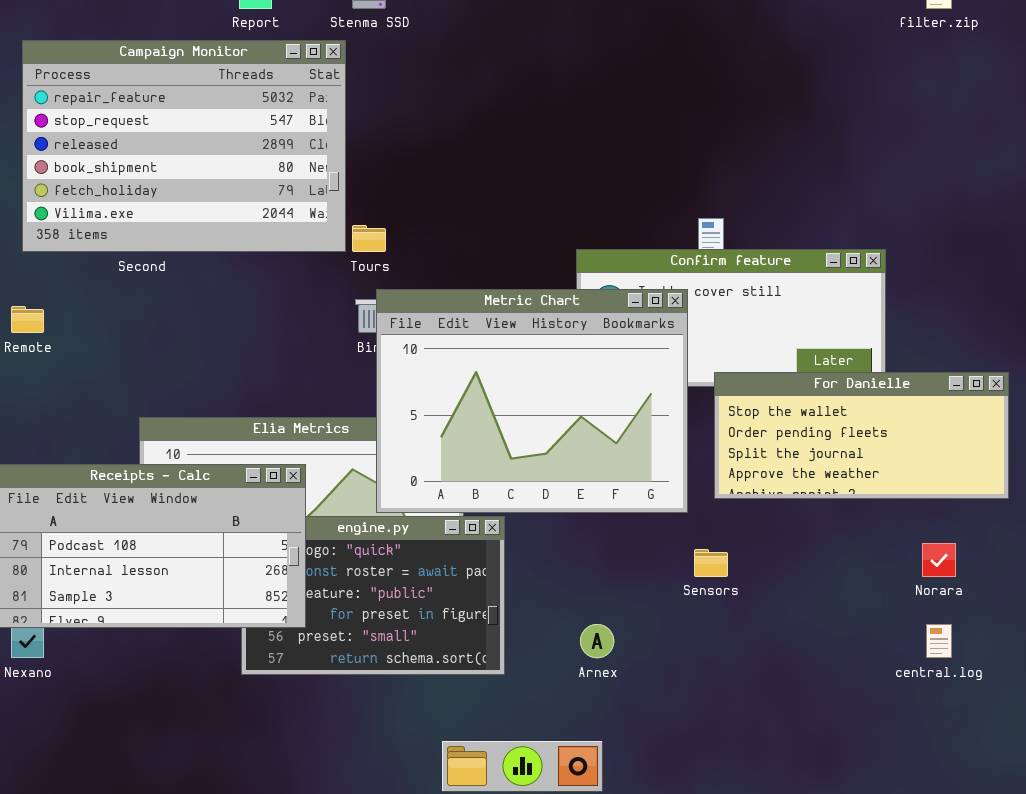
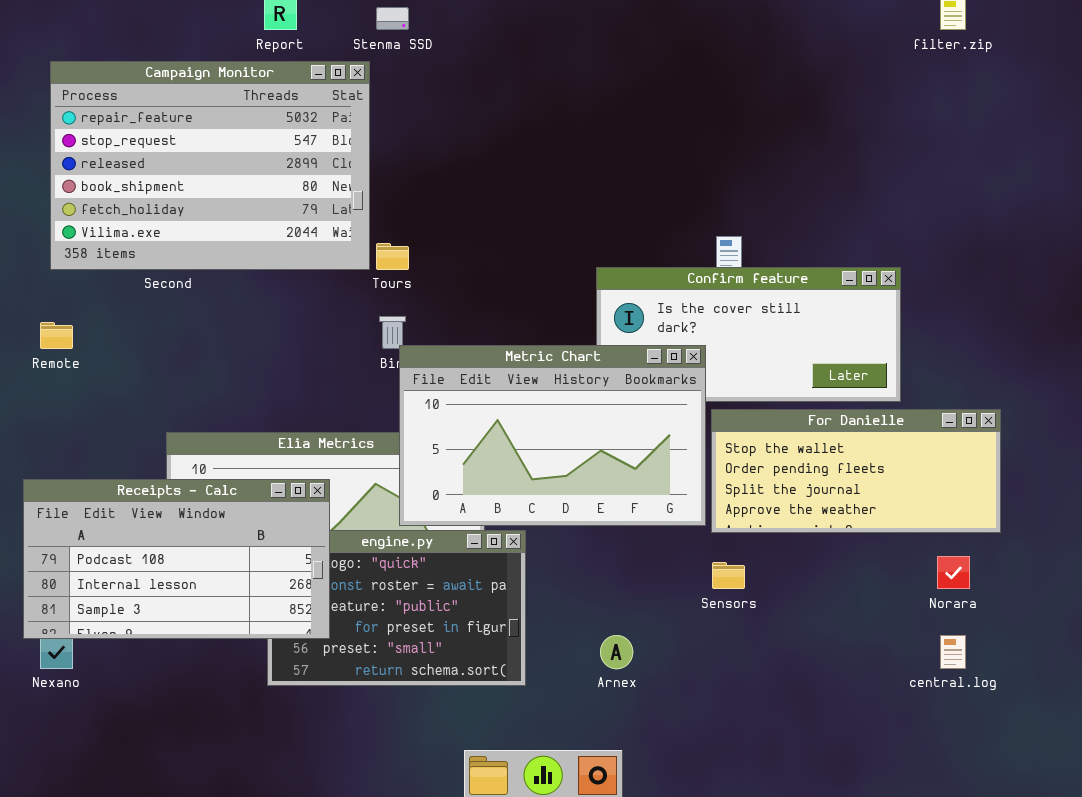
Metric Chart: [376,289,688,513] -> [399,345,706,526], resized
For Danielle: [714,372,1009,499] -> [711,409,1001,533], moved

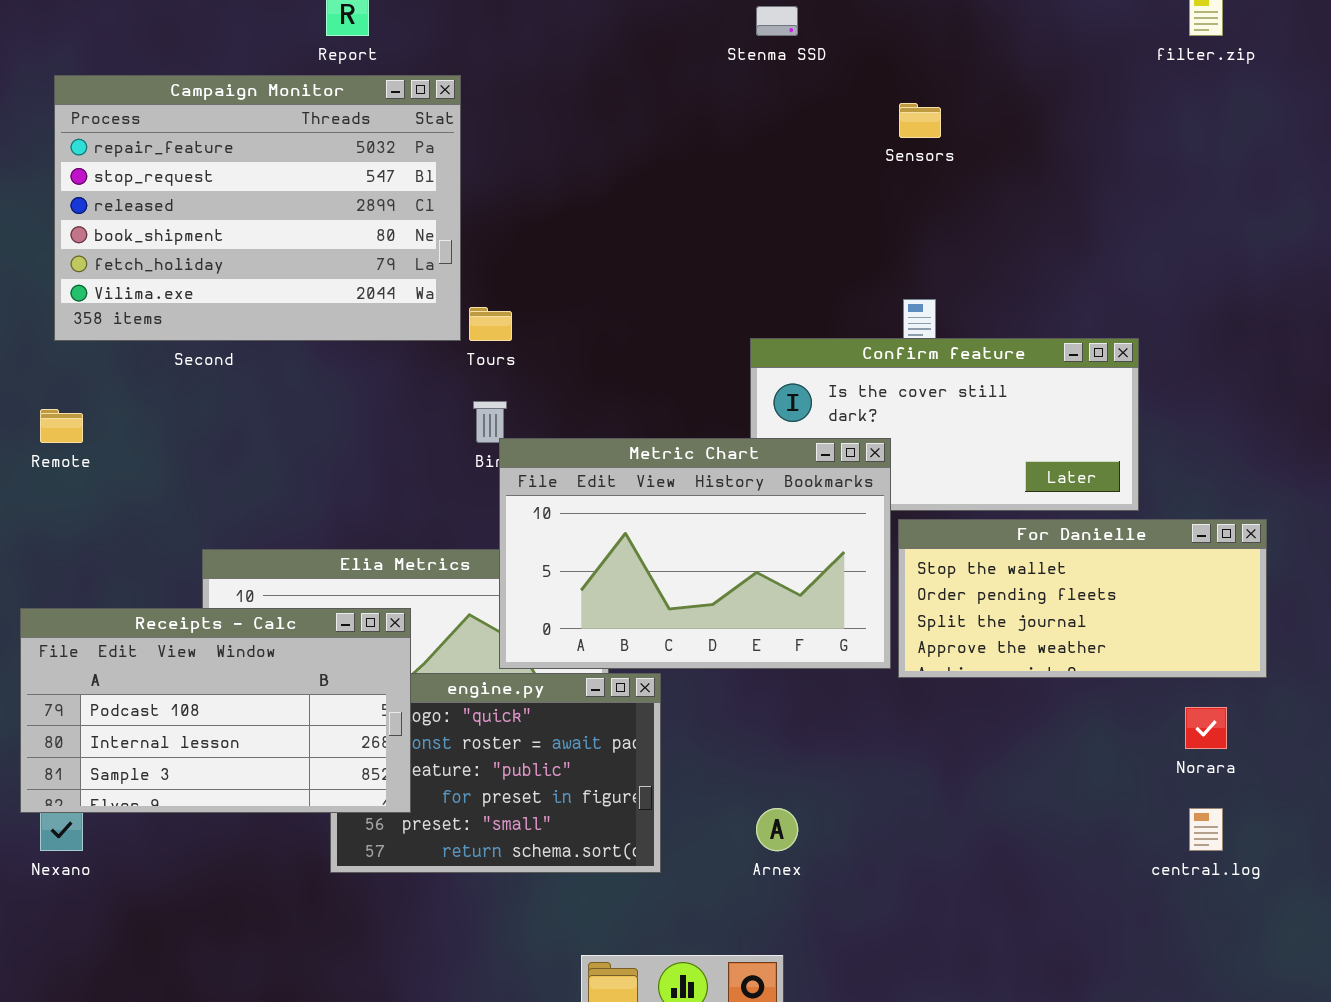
Stenma SSD: [376,7,409,30] -> [756,6,798,36], moved
Sensors: [712,562,745,589] -> [899,103,941,138], moved

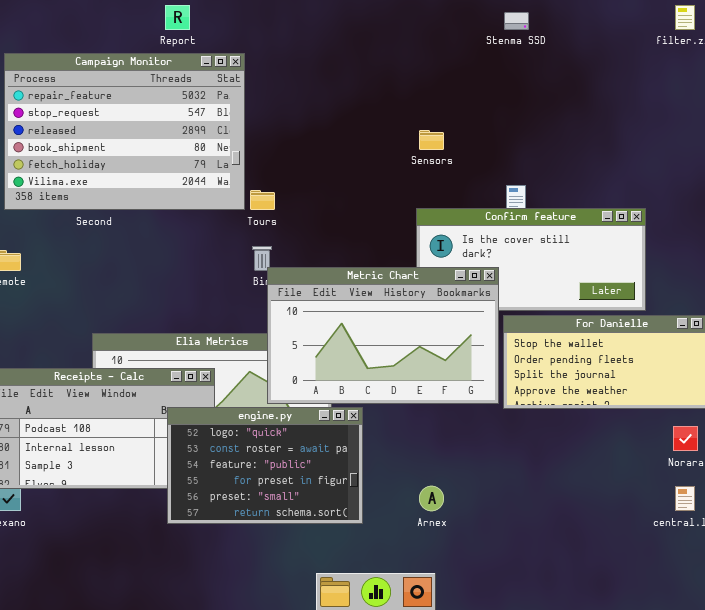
Stenma SSD: [756,6,798,36] -> [504,12,529,30], moved
Sensors: [899,103,941,138] -> [419,130,444,150], moved
engine.py: [330,673,661,873] -> [167,407,363,524], raised

